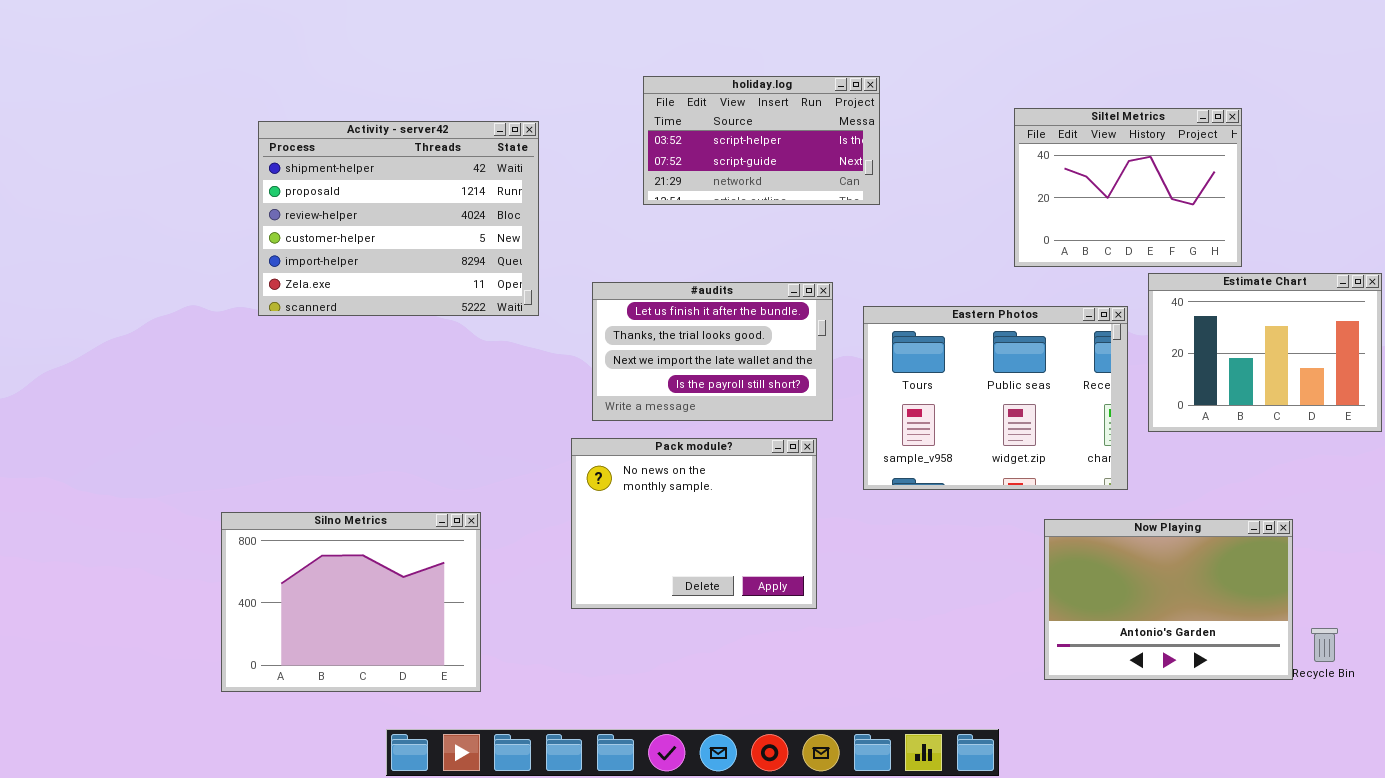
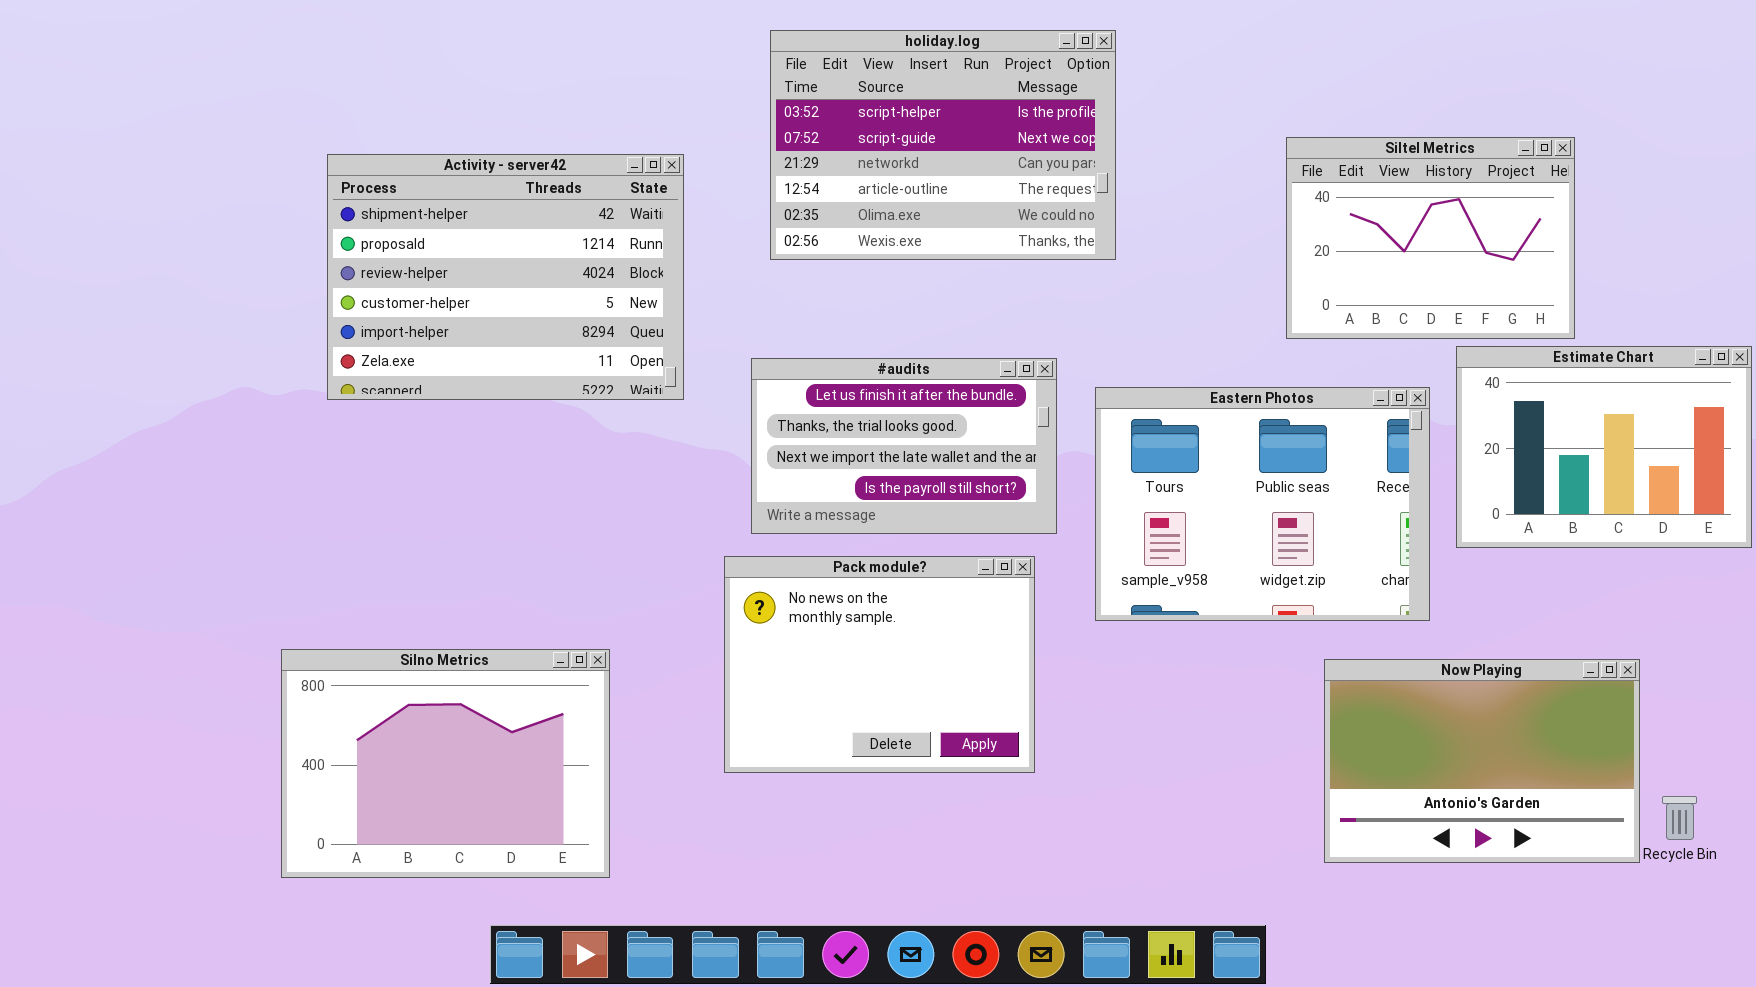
holiday.log: [643,76,880,205] -> [770,30,1116,260], resized

